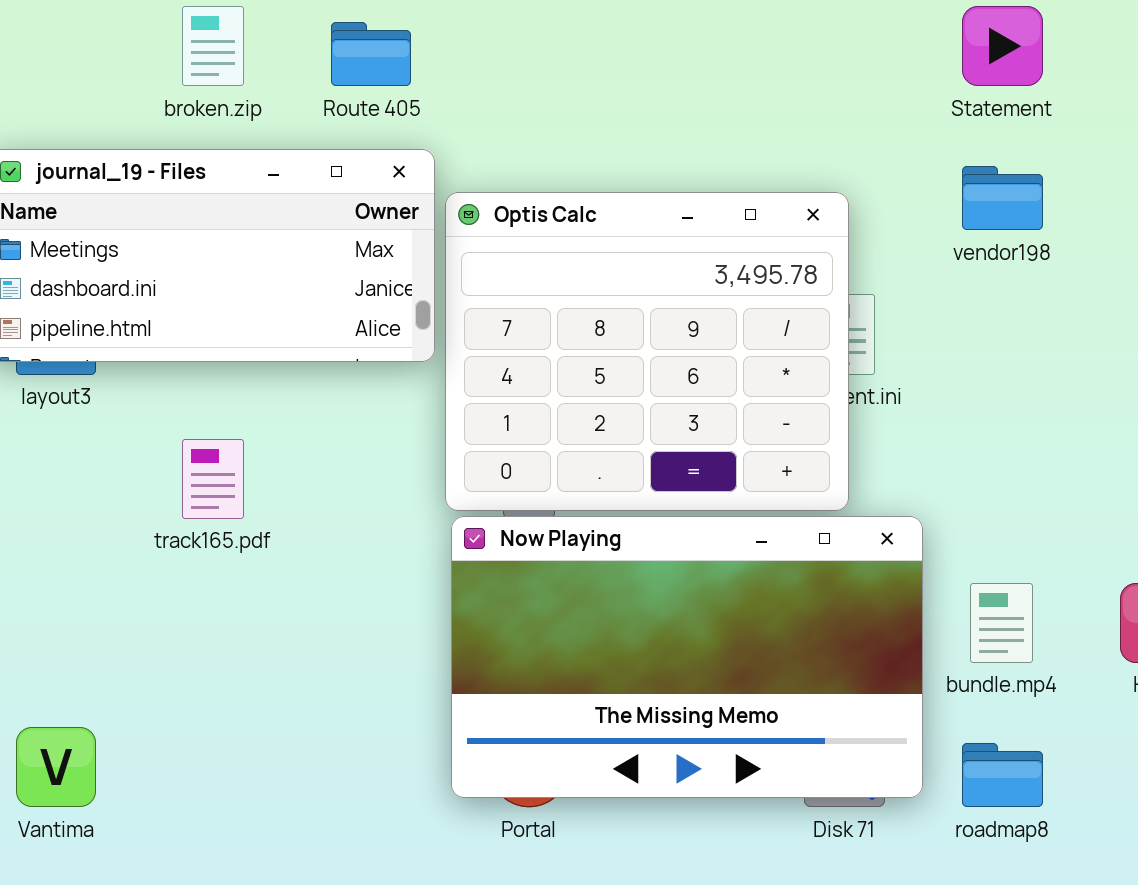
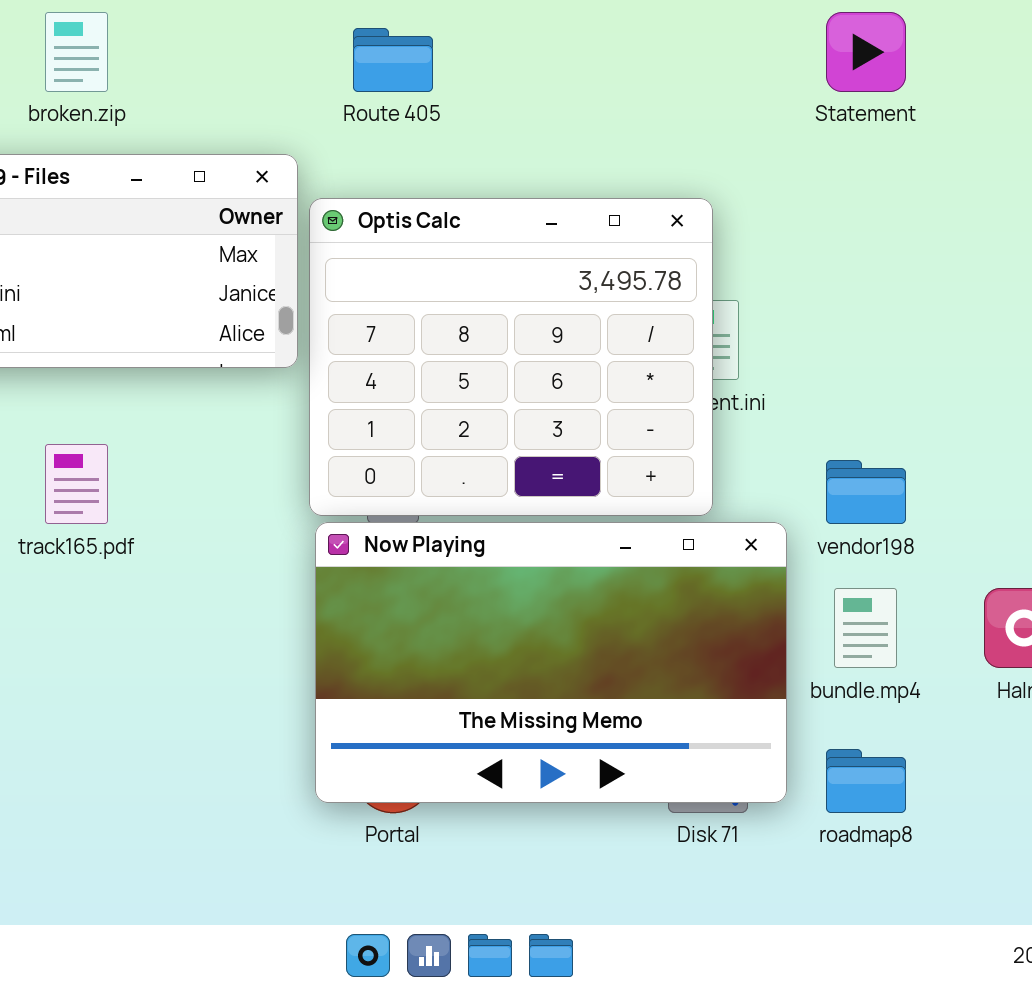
Route 405: [331,22,411,86] -> [353,28,433,92], moved
vendor198: [962,166,1043,230] -> [826,460,906,524], moved

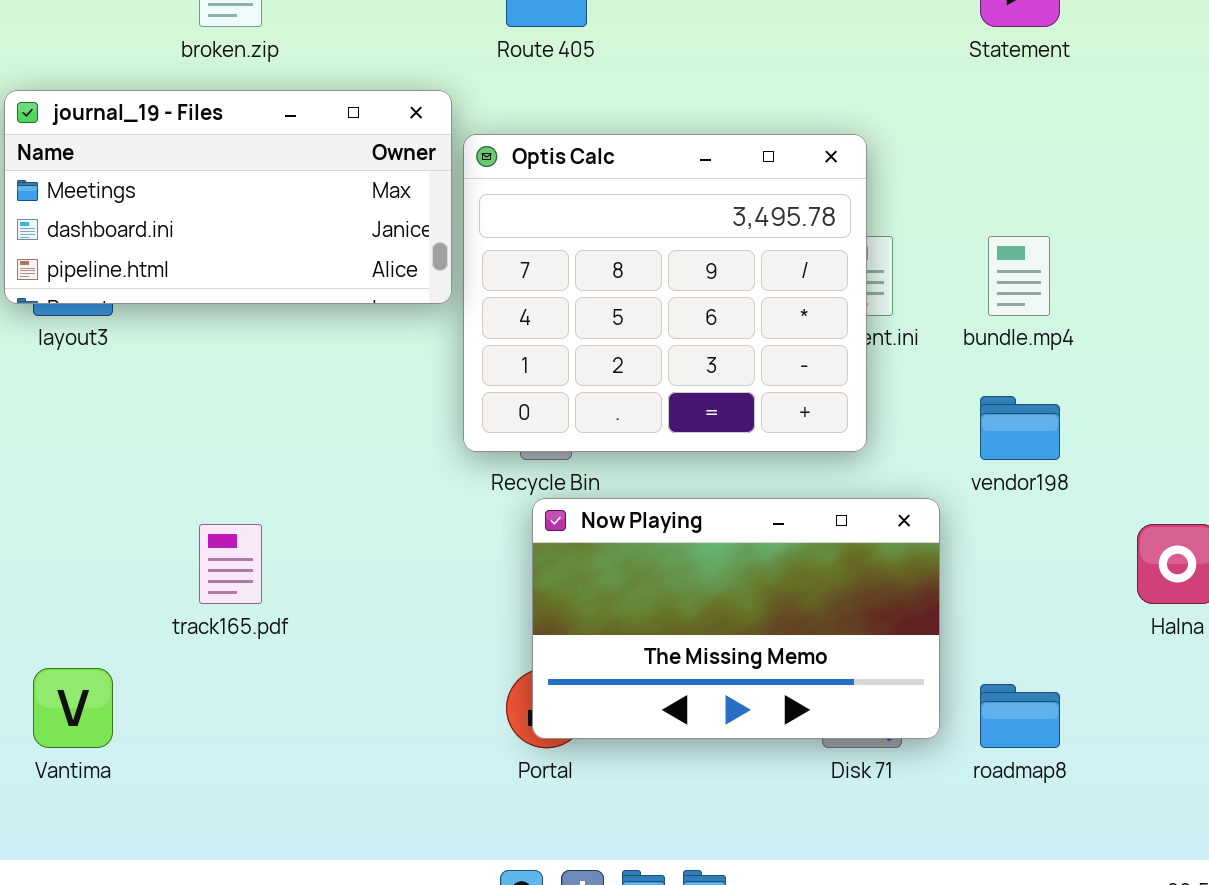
track165.pdf: [45,444,108,524] -> [199,524,262,604], moved
Now Playing: [315,522,787,803] -> [532,498,940,739], resized
bundle.mp4: [834,588,897,668] -> [988,236,1050,316], moved

